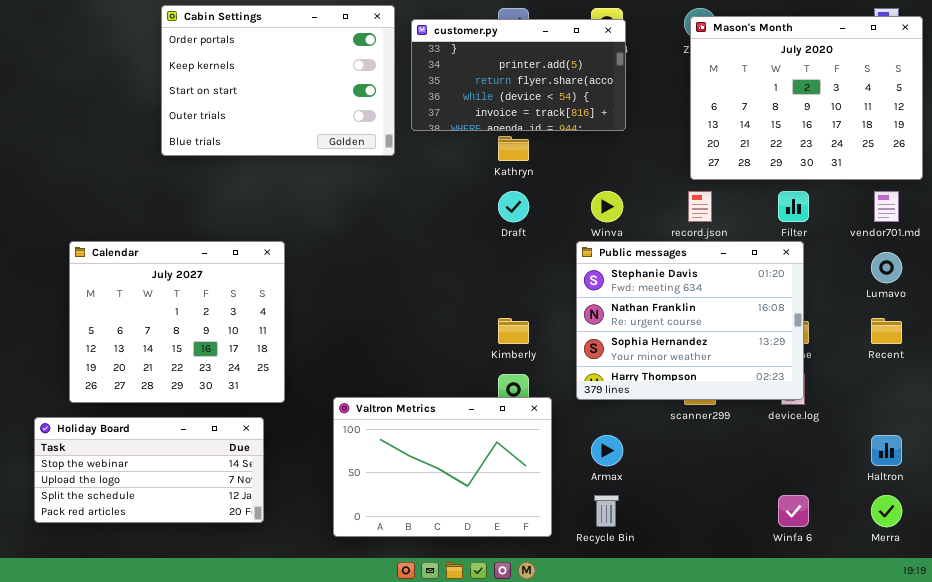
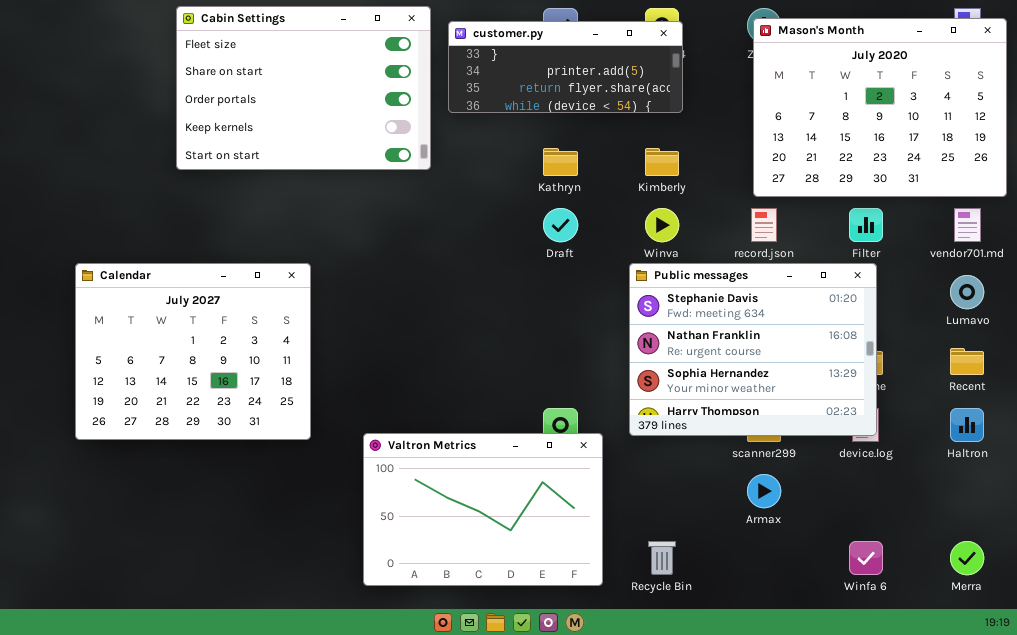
Cabin Settings: [161,5,395,156] -> [176,6,431,170], scrolled up 2 rows
customer.py: [411,19,626,131] -> [448,21,683,113], resized
Kimberly: [498,318,529,344] -> [645,148,679,176], moved
Holiday Board: [34,417,264,523] -> none, closed
Armax: [591,435,623,466] -> [747,474,781,508], moved
Haltron: [871,435,902,466] -> [950,408,984,442], moved

